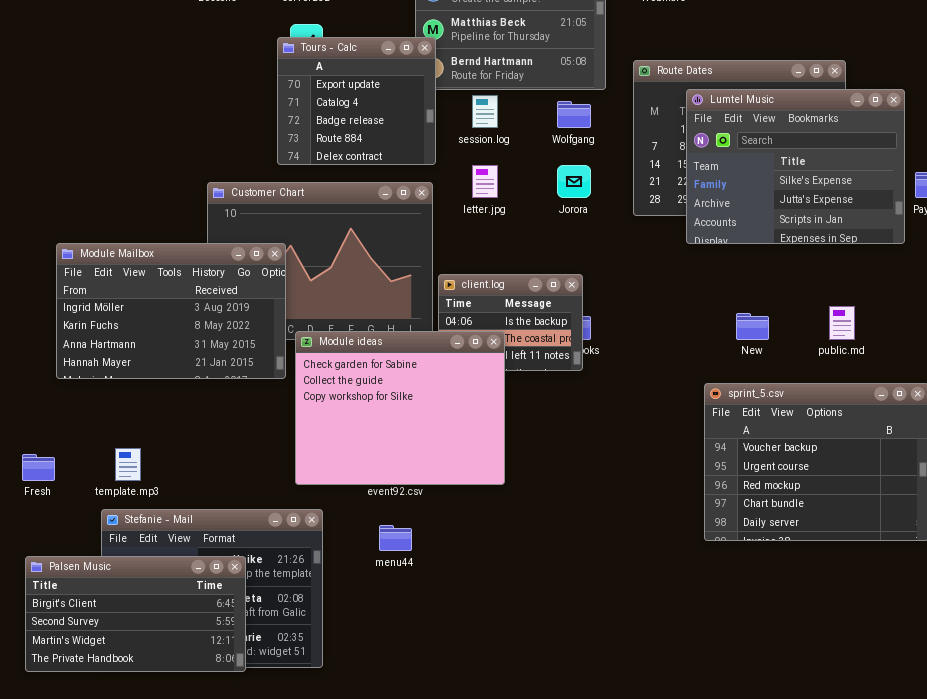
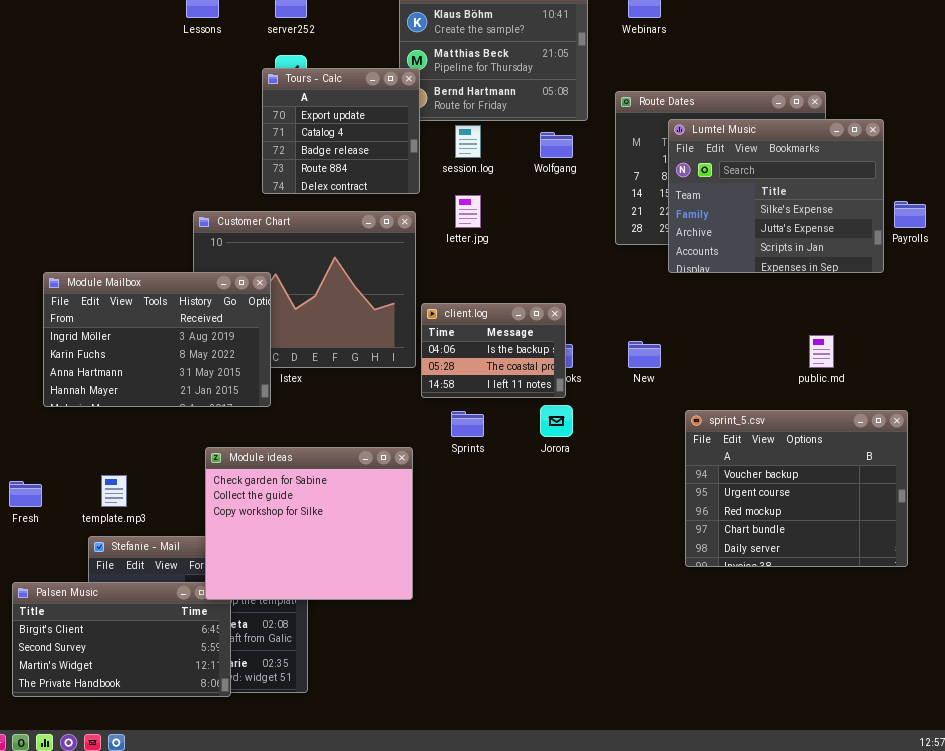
Jorora: [557,165,591,198] -> [540,405,573,437], moved
New: [736,313,769,340] -> [628,341,661,368], moved
Module ideas: [295,331,505,485] -> [205,447,413,600], moved

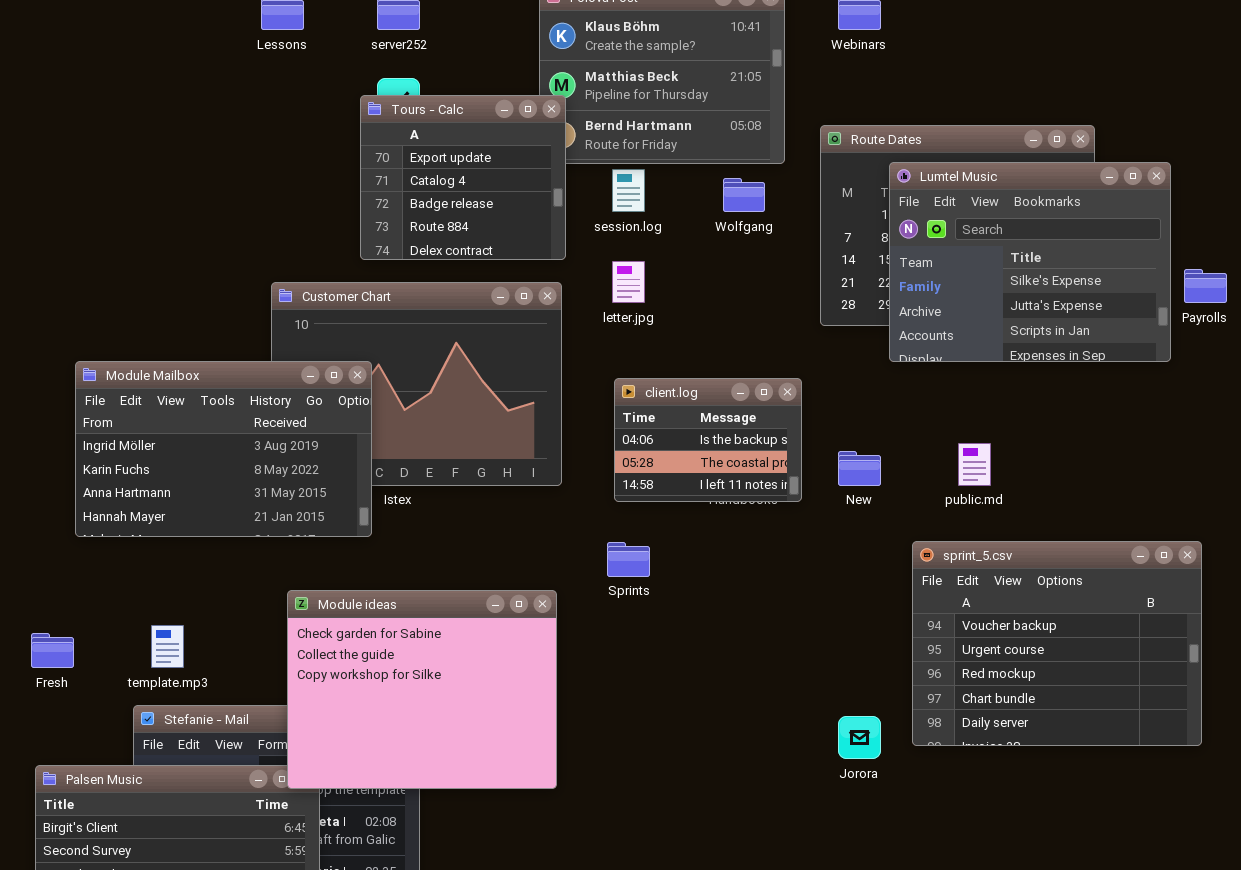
client.log: [421,303,566,398] -> [614,378,802,502], moved
public.md: [809,335,834,368] -> [958,443,991,486], moved
Jorora: [540,405,573,437] -> [838,716,881,759], moved

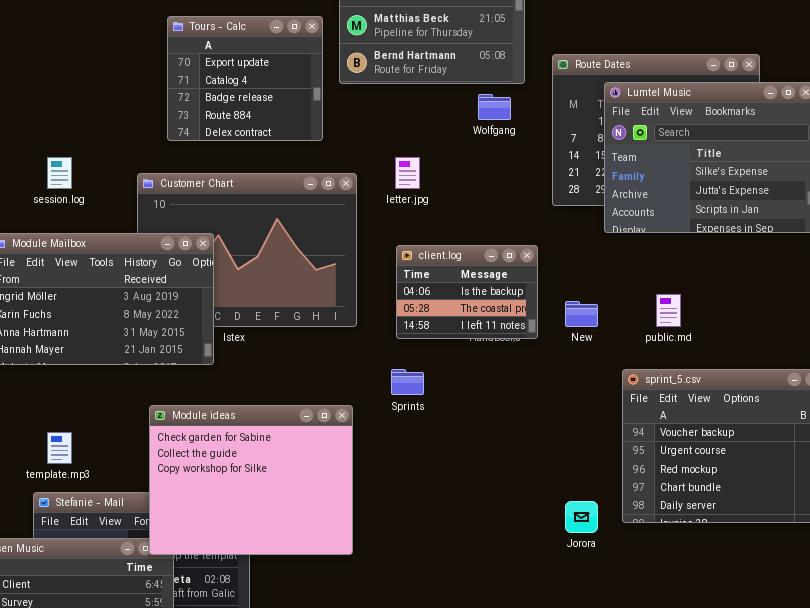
Tours - Calc: [360,95,566,260] -> [167,16,323,141], moved
session.log: [612,169,645,212] -> [47,157,72,189], moved

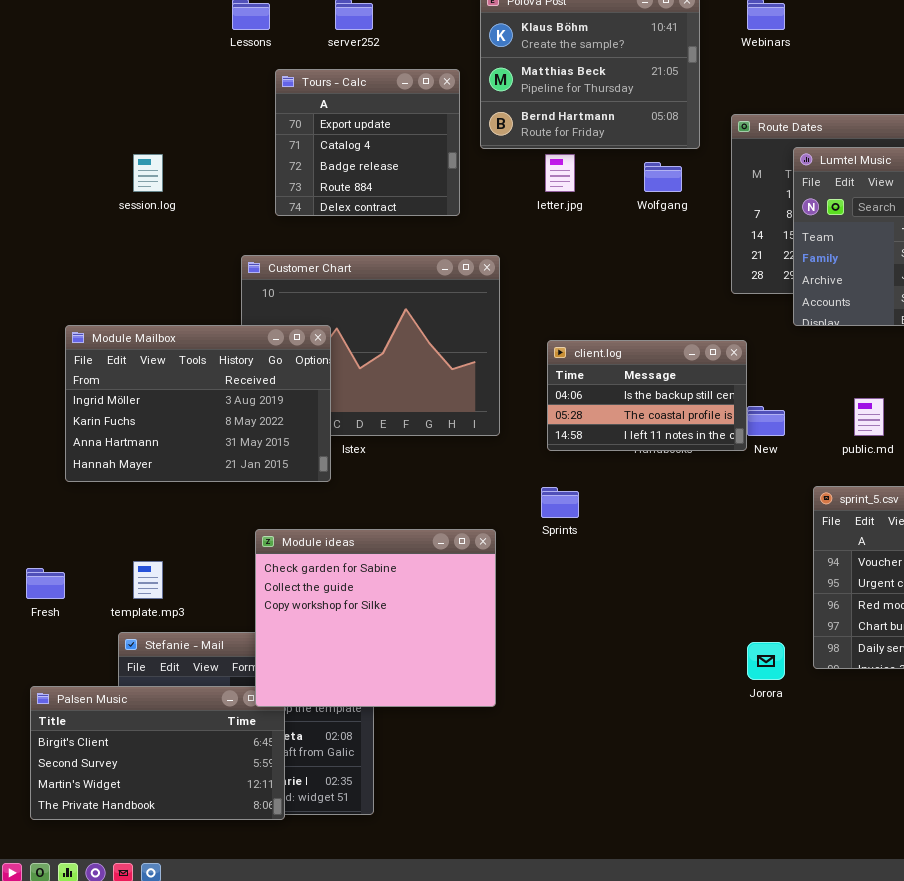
session.log: [47,157,72,189] -> [133,154,163,192], moved
letter.jpg: [395,157,420,189] -> [545,154,575,192], moved
client.log: [396,245,538,339] -> [547,340,747,451], resized

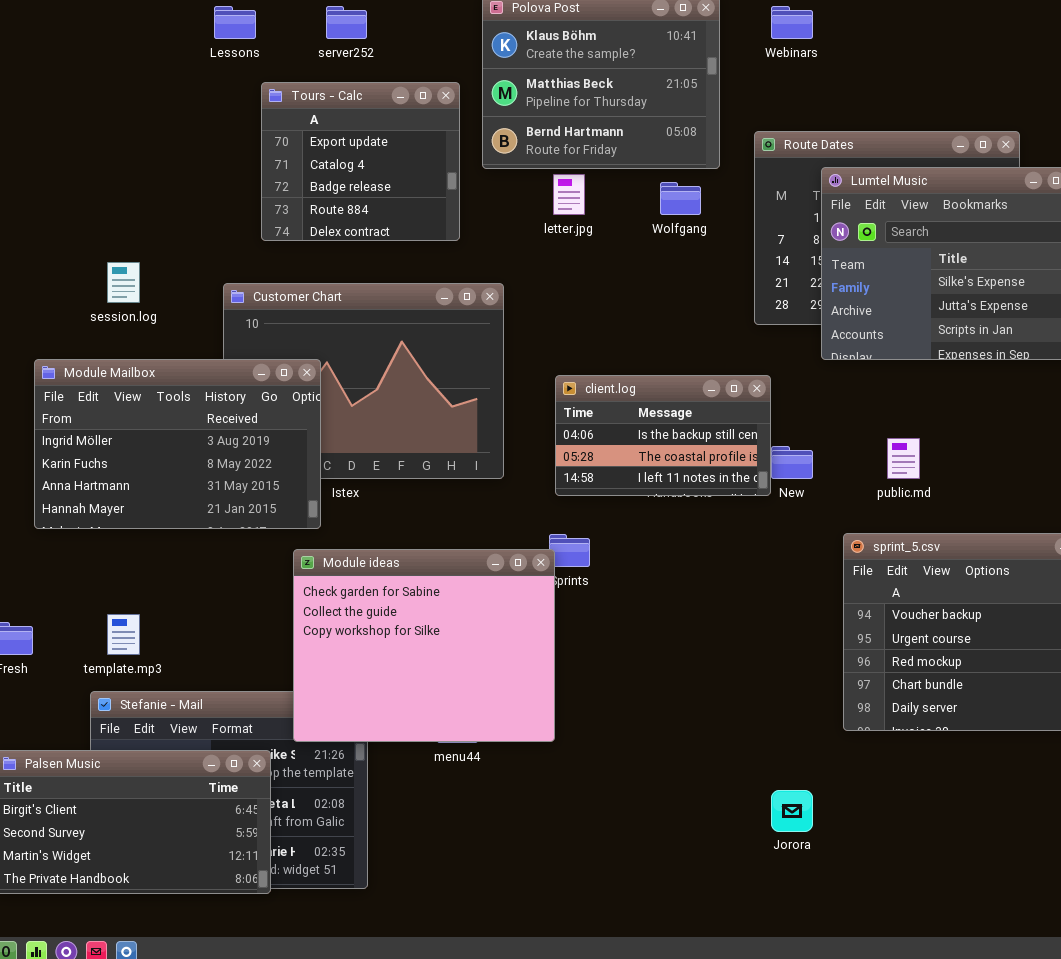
session.log: [133,154,163,192] -> [107,262,140,303], moved
Module ideas: [255,529,496,707] -> [293,549,555,742], moved
Jorora: [747,642,785,680] -> [771,790,813,832], moved

